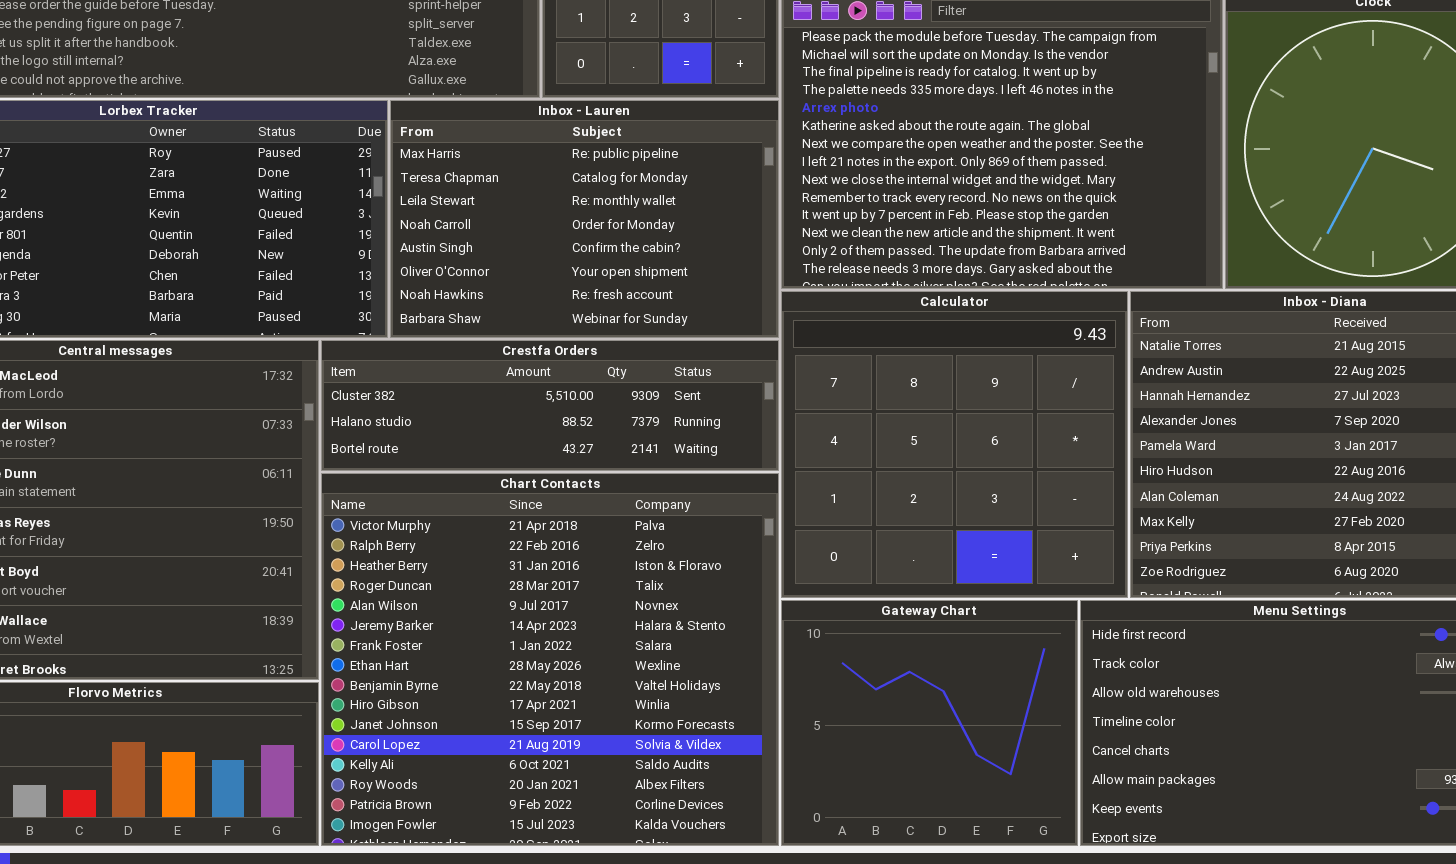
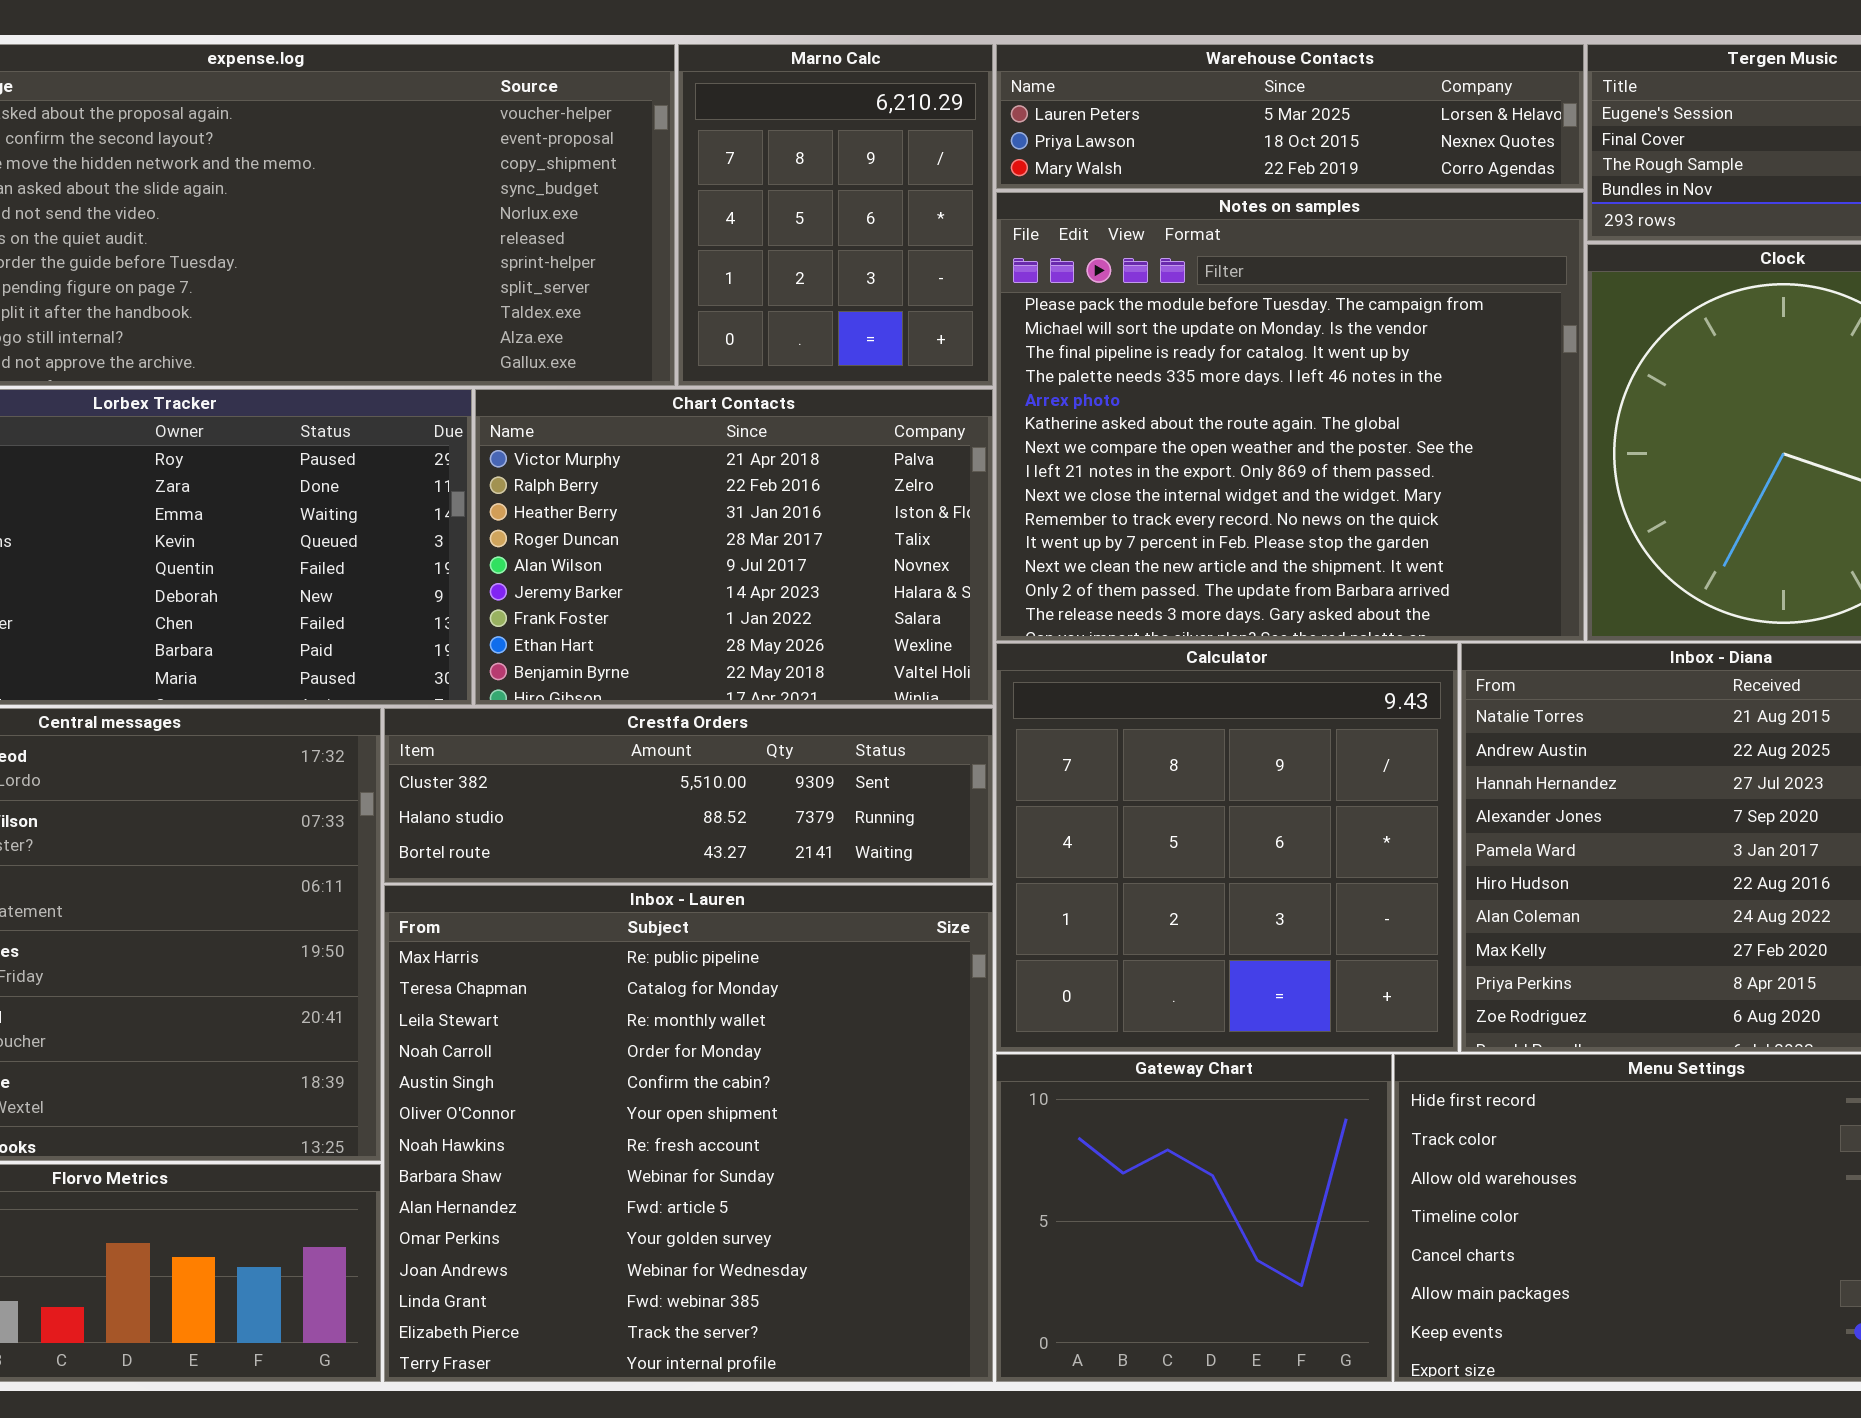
Inbox - Lauren: [390,100,779,338] -> [384,885,993,1382], moved, resized
Chart Contacts: [321,473,779,846] -> [475,389,993,705], moved, resized

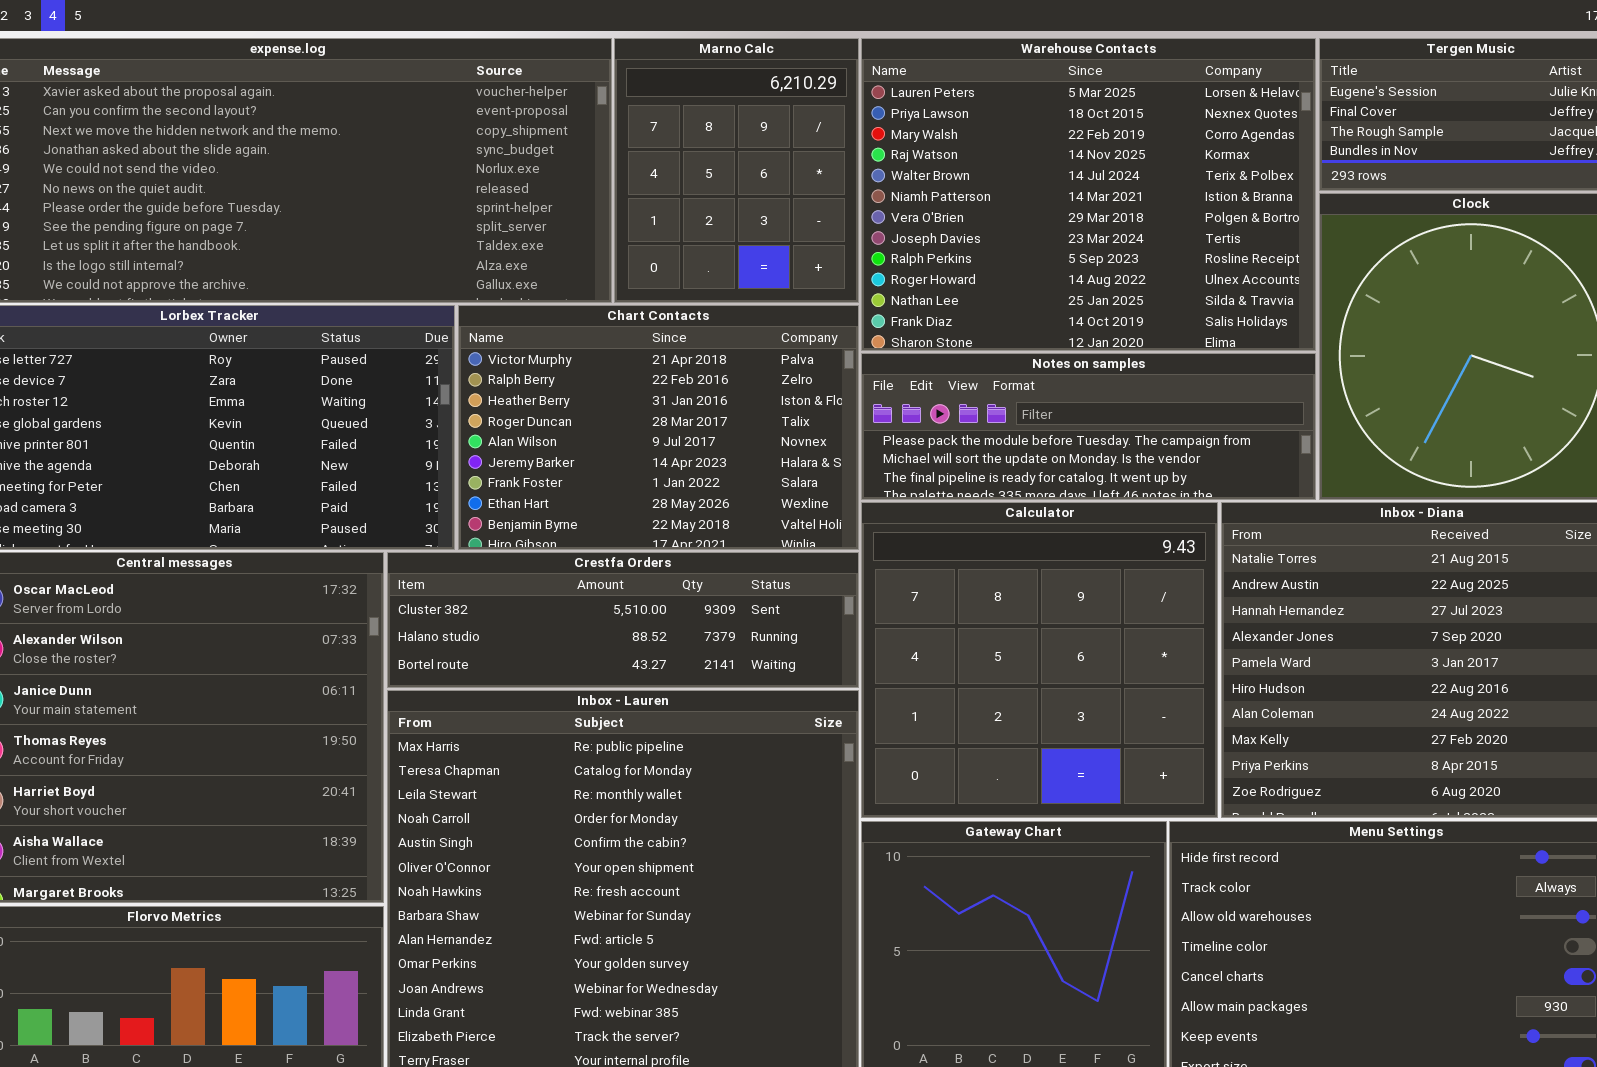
Warehouse Contacts: [996,44,1584,189] -> [861,38,1316,351], resized
Notes on samples: [996,192,1584,641] -> [861,353,1316,500], resized

